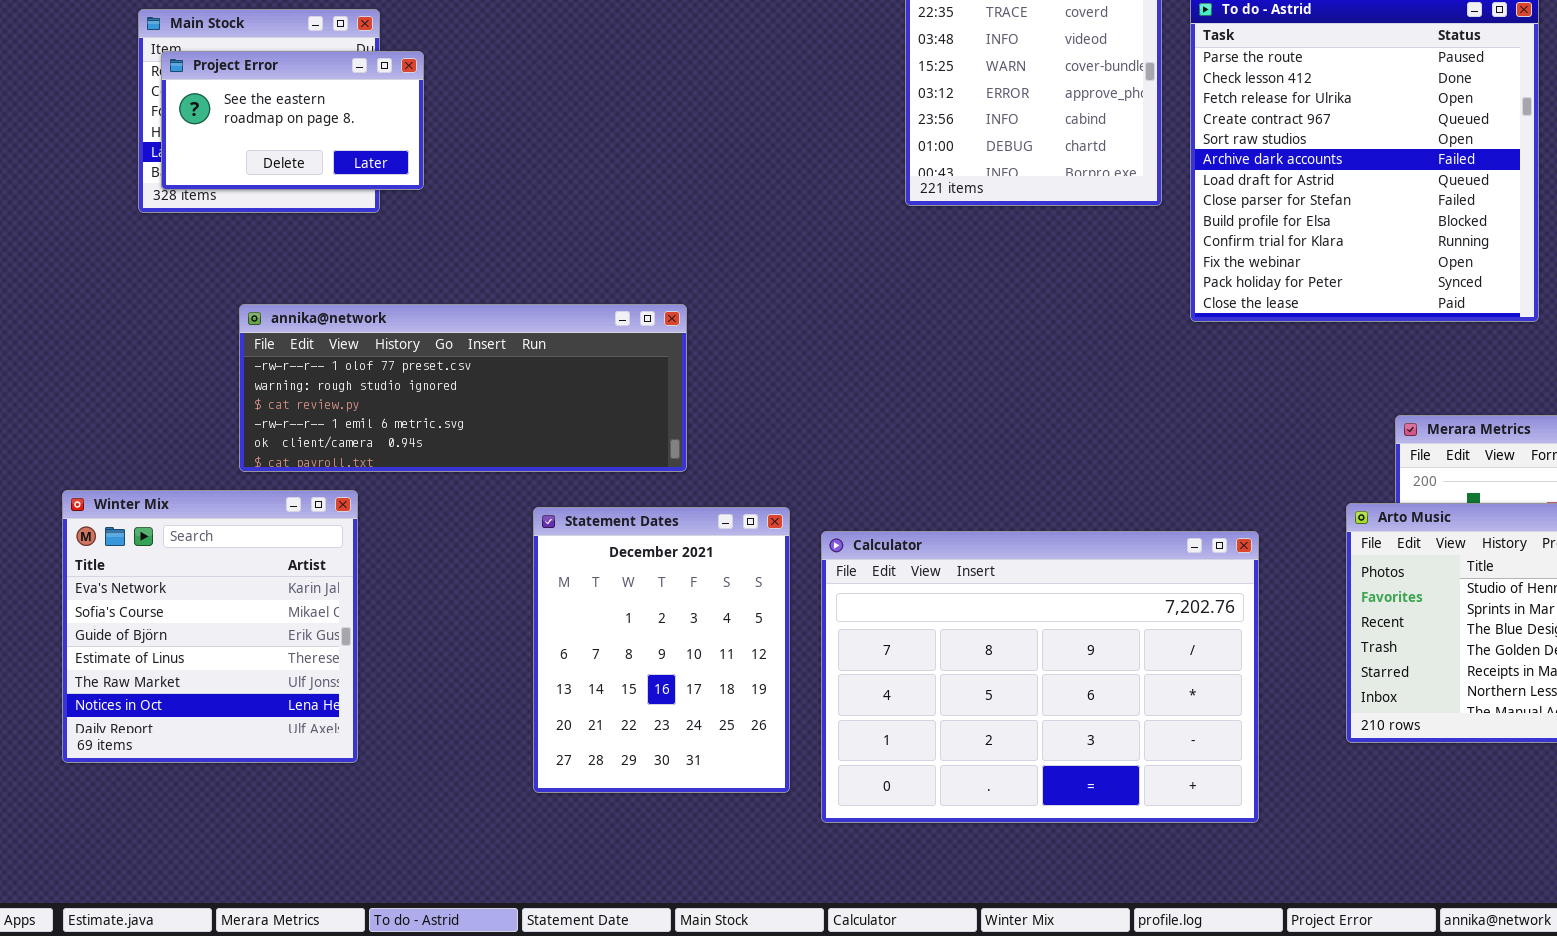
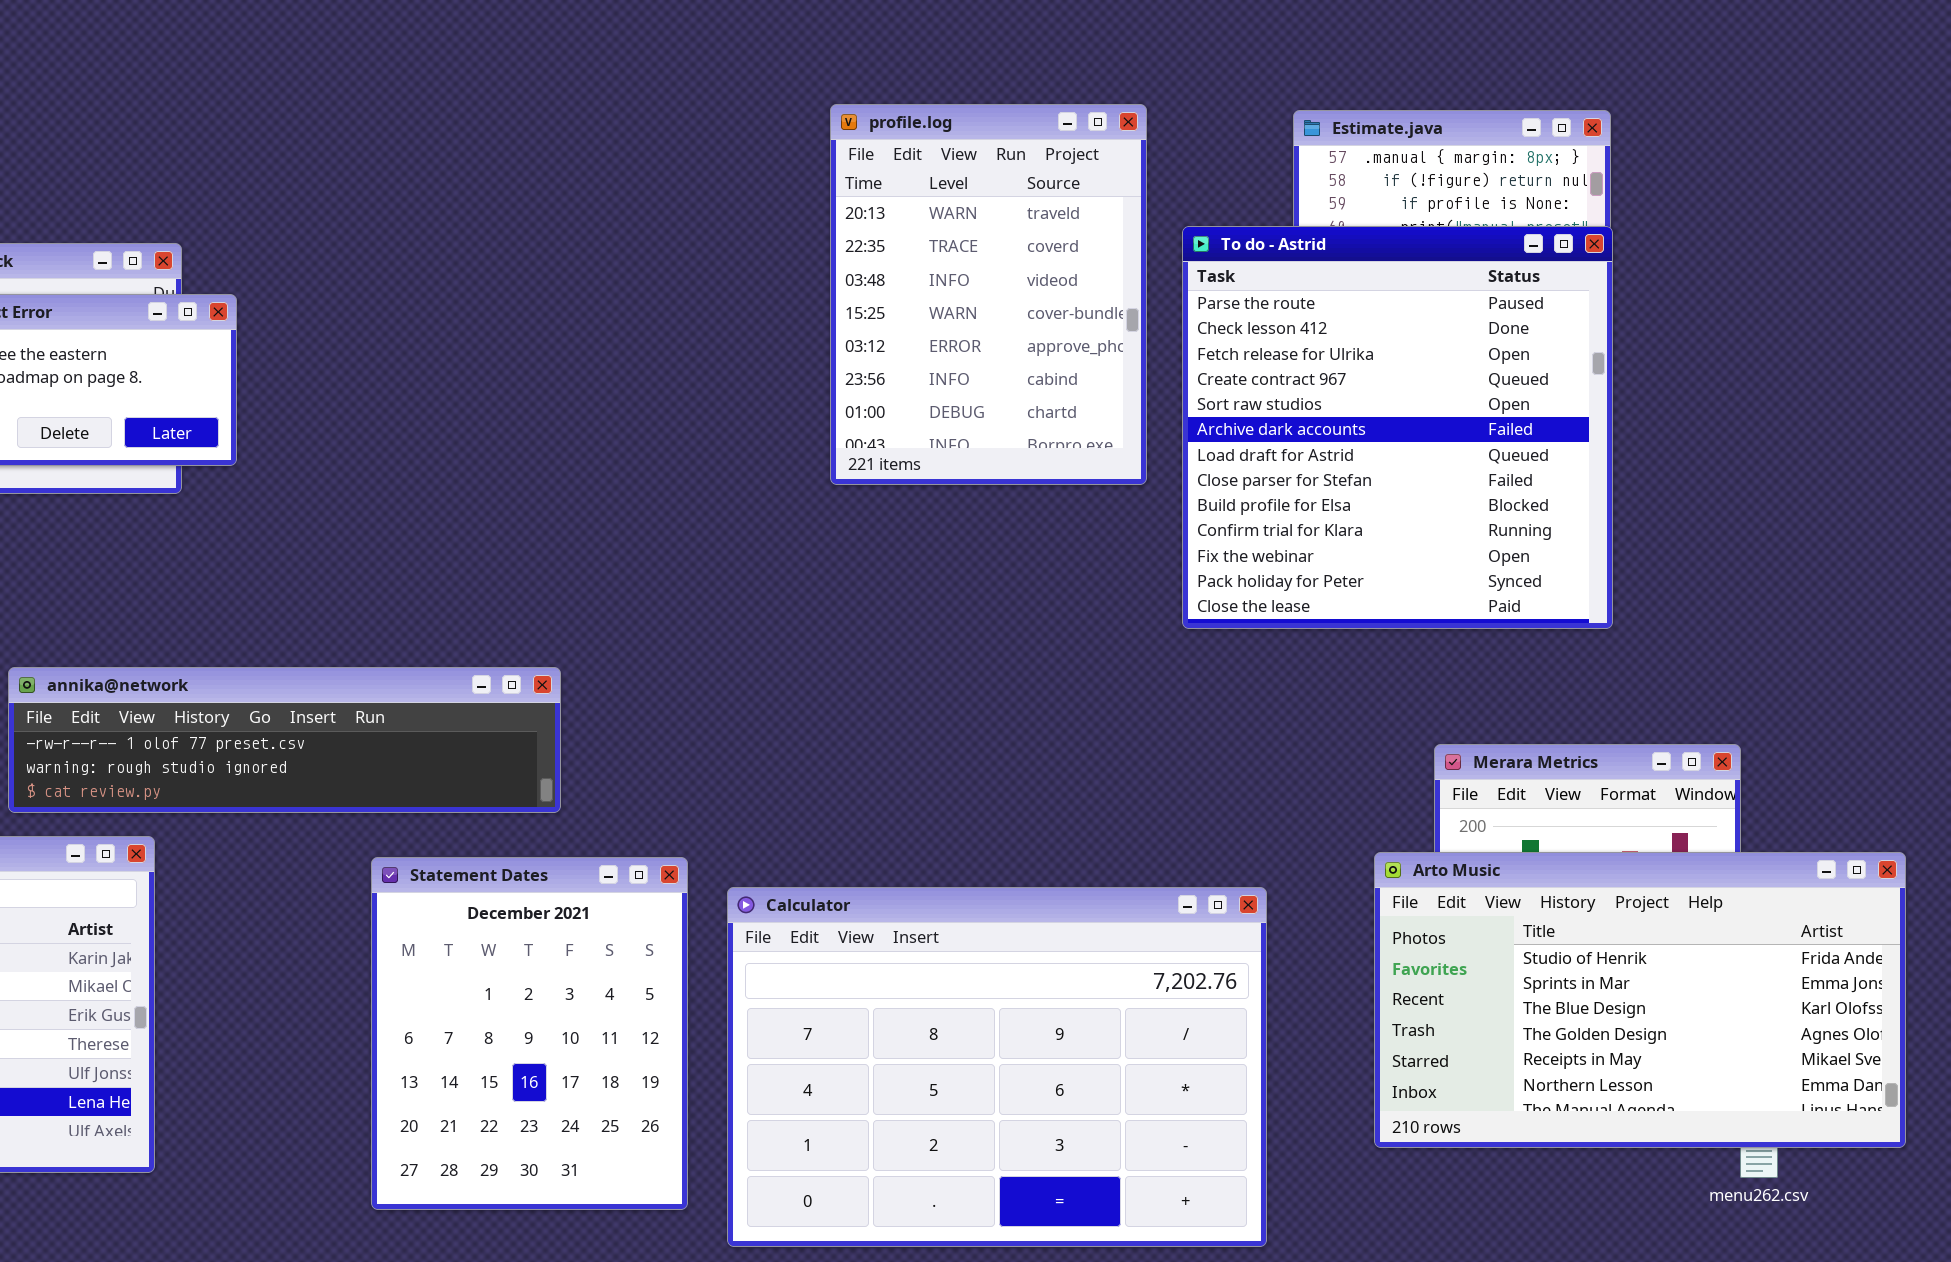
annika@network: [239,304,687,472] -> [8,667,561,813], resized

